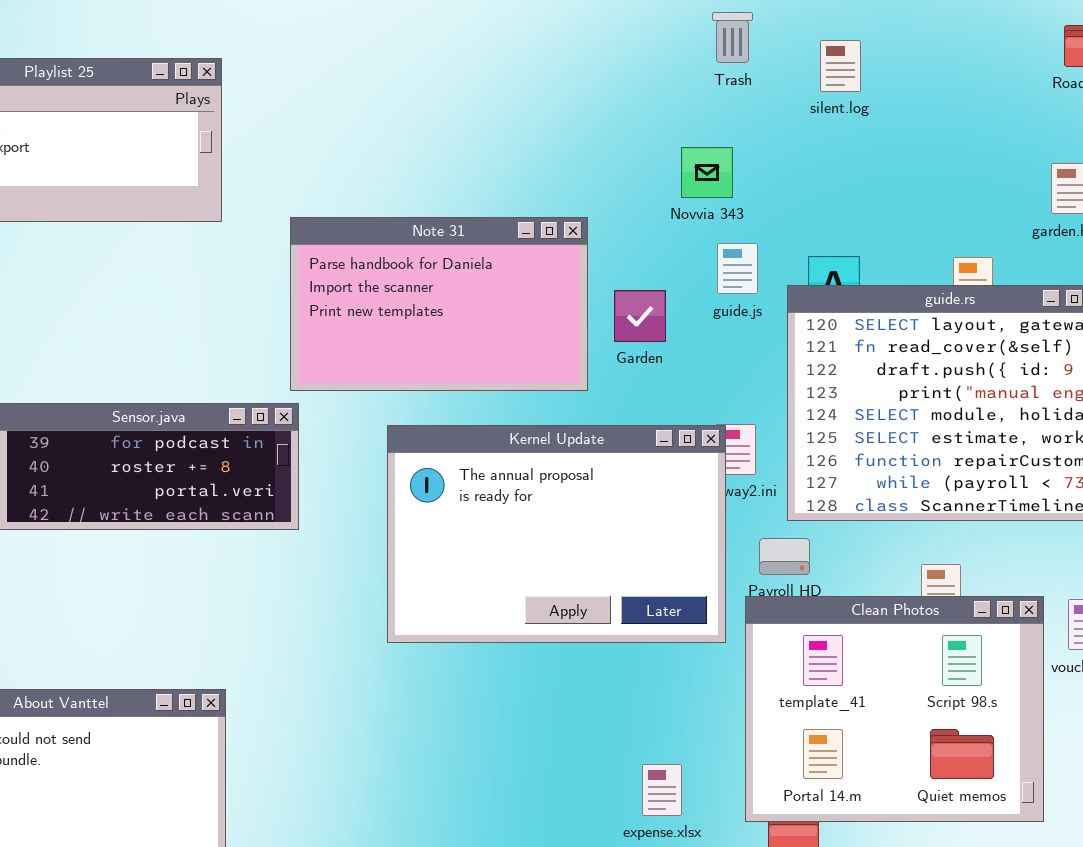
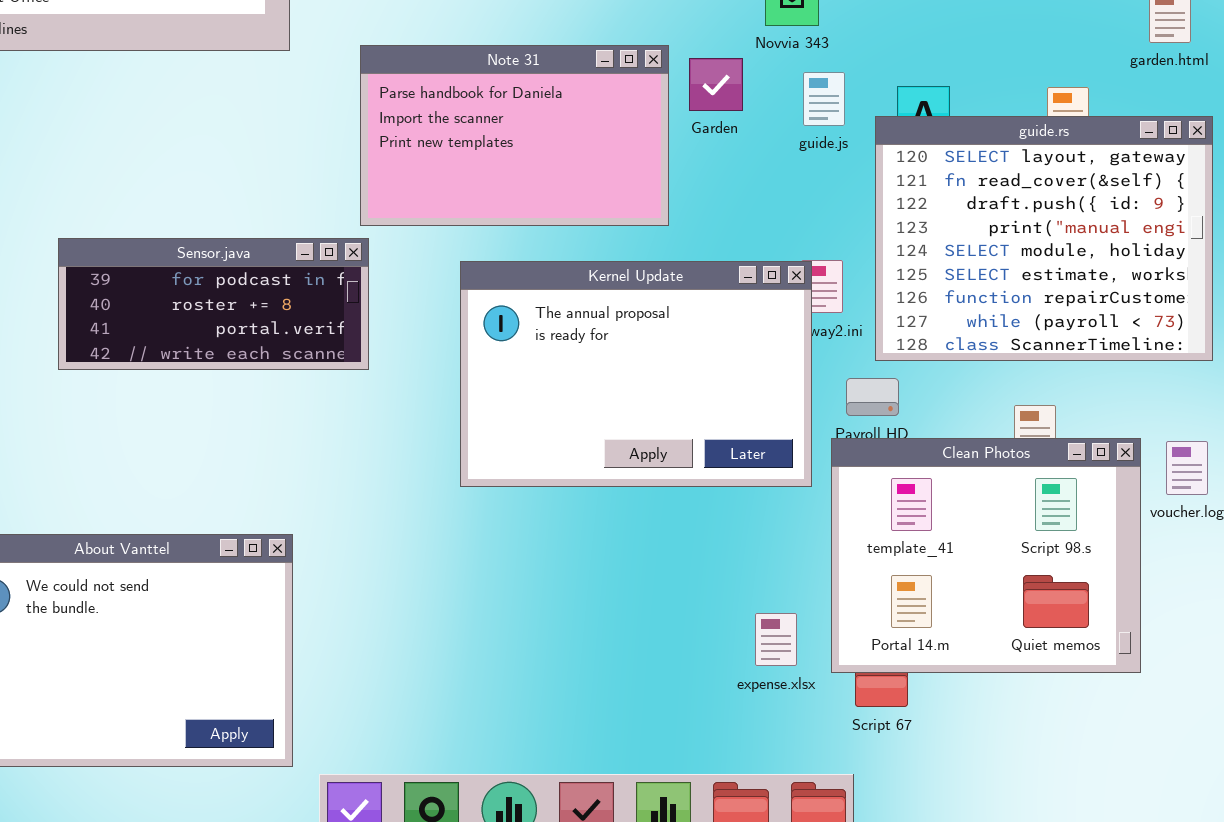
Garden: [614,290,666,342] -> [689,58,743,111], moved
expense.xlsx: [642,764,682,816] -> [755,613,797,666], moved

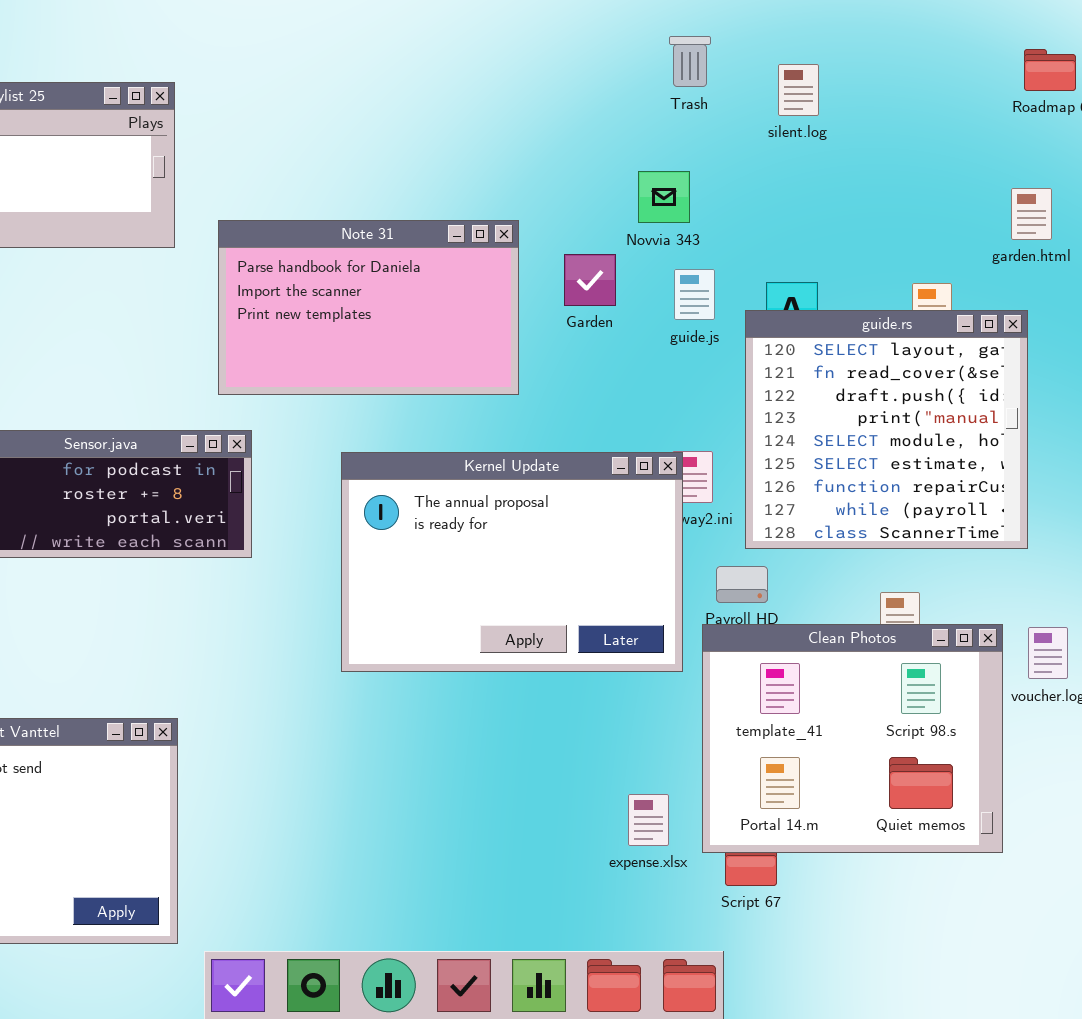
Note 31: [360,45,669,226] -> [218,220,519,395], moved
guide.rs: [875,116,1213,361] -> [745,310,1028,549], resized

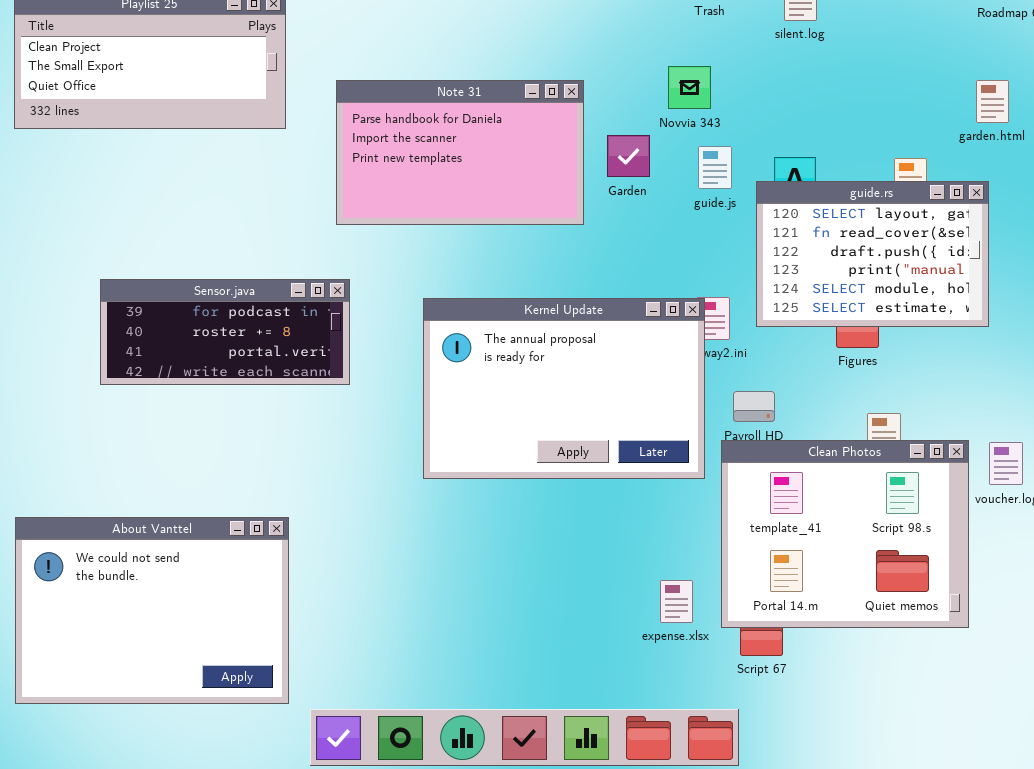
Note 31: [218,220,519,395] -> [336,80,584,225], moved
guide.rs: [745,310,1028,549] -> [756,181,989,327], resized

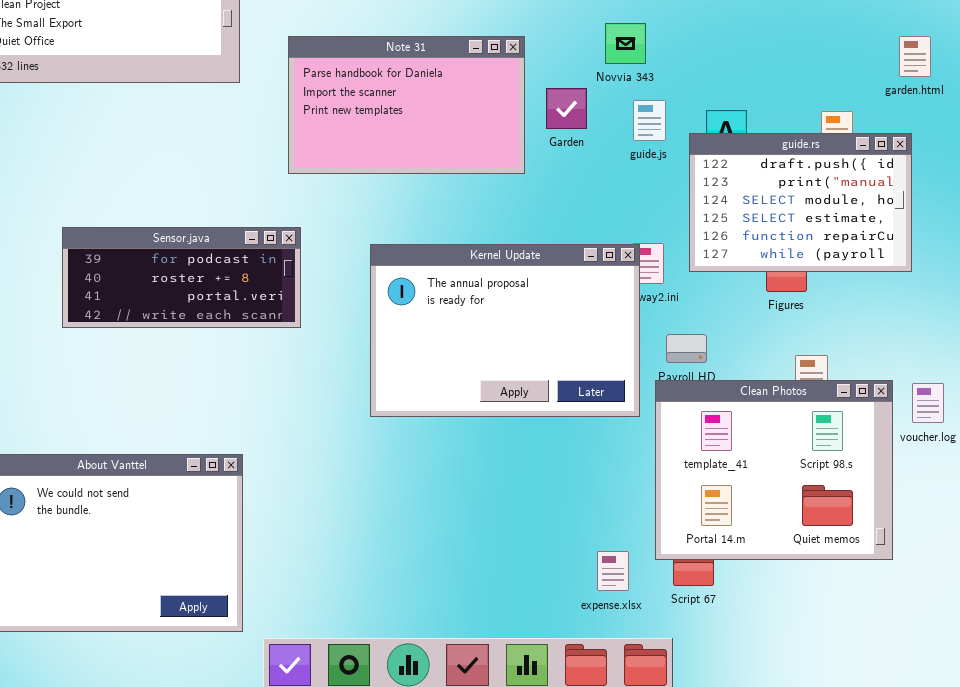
guide.rs: [756,181,989,327] -> [689,133,912,272], scrolled down 2 rows
expense.xlsx: [660,580,693,623] -> [597,551,629,591], moved

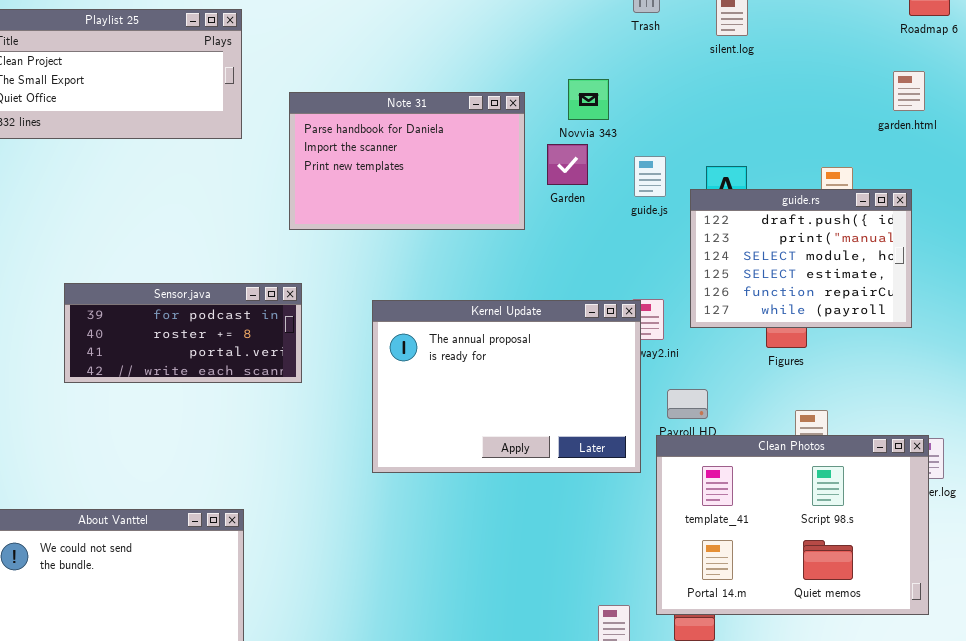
Novvia 343: [605,23,646,64] -> [568,79,609,120], moved
garden.html: [899,36,931,77] -> [893,71,925,111], moved
Clean Photos: [655,380,893,560] -> [656,435,929,615], resized

